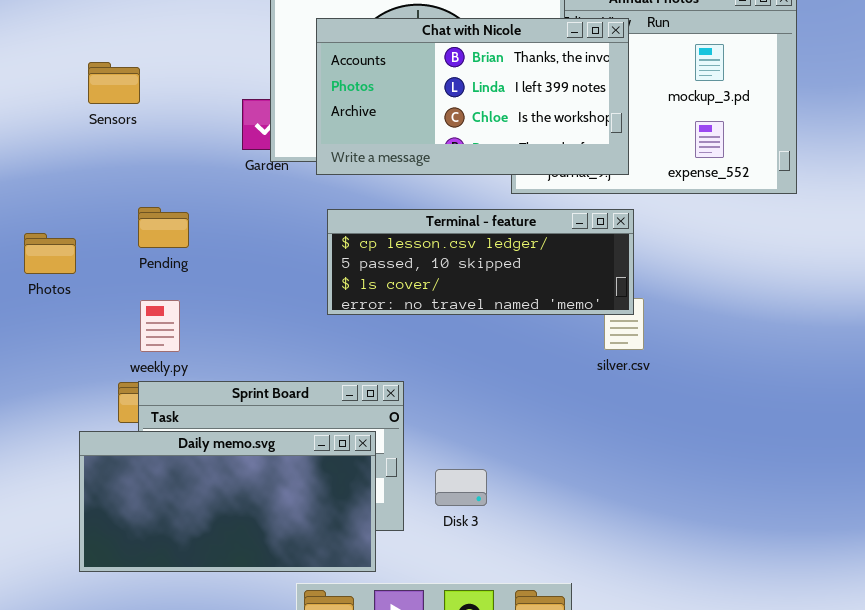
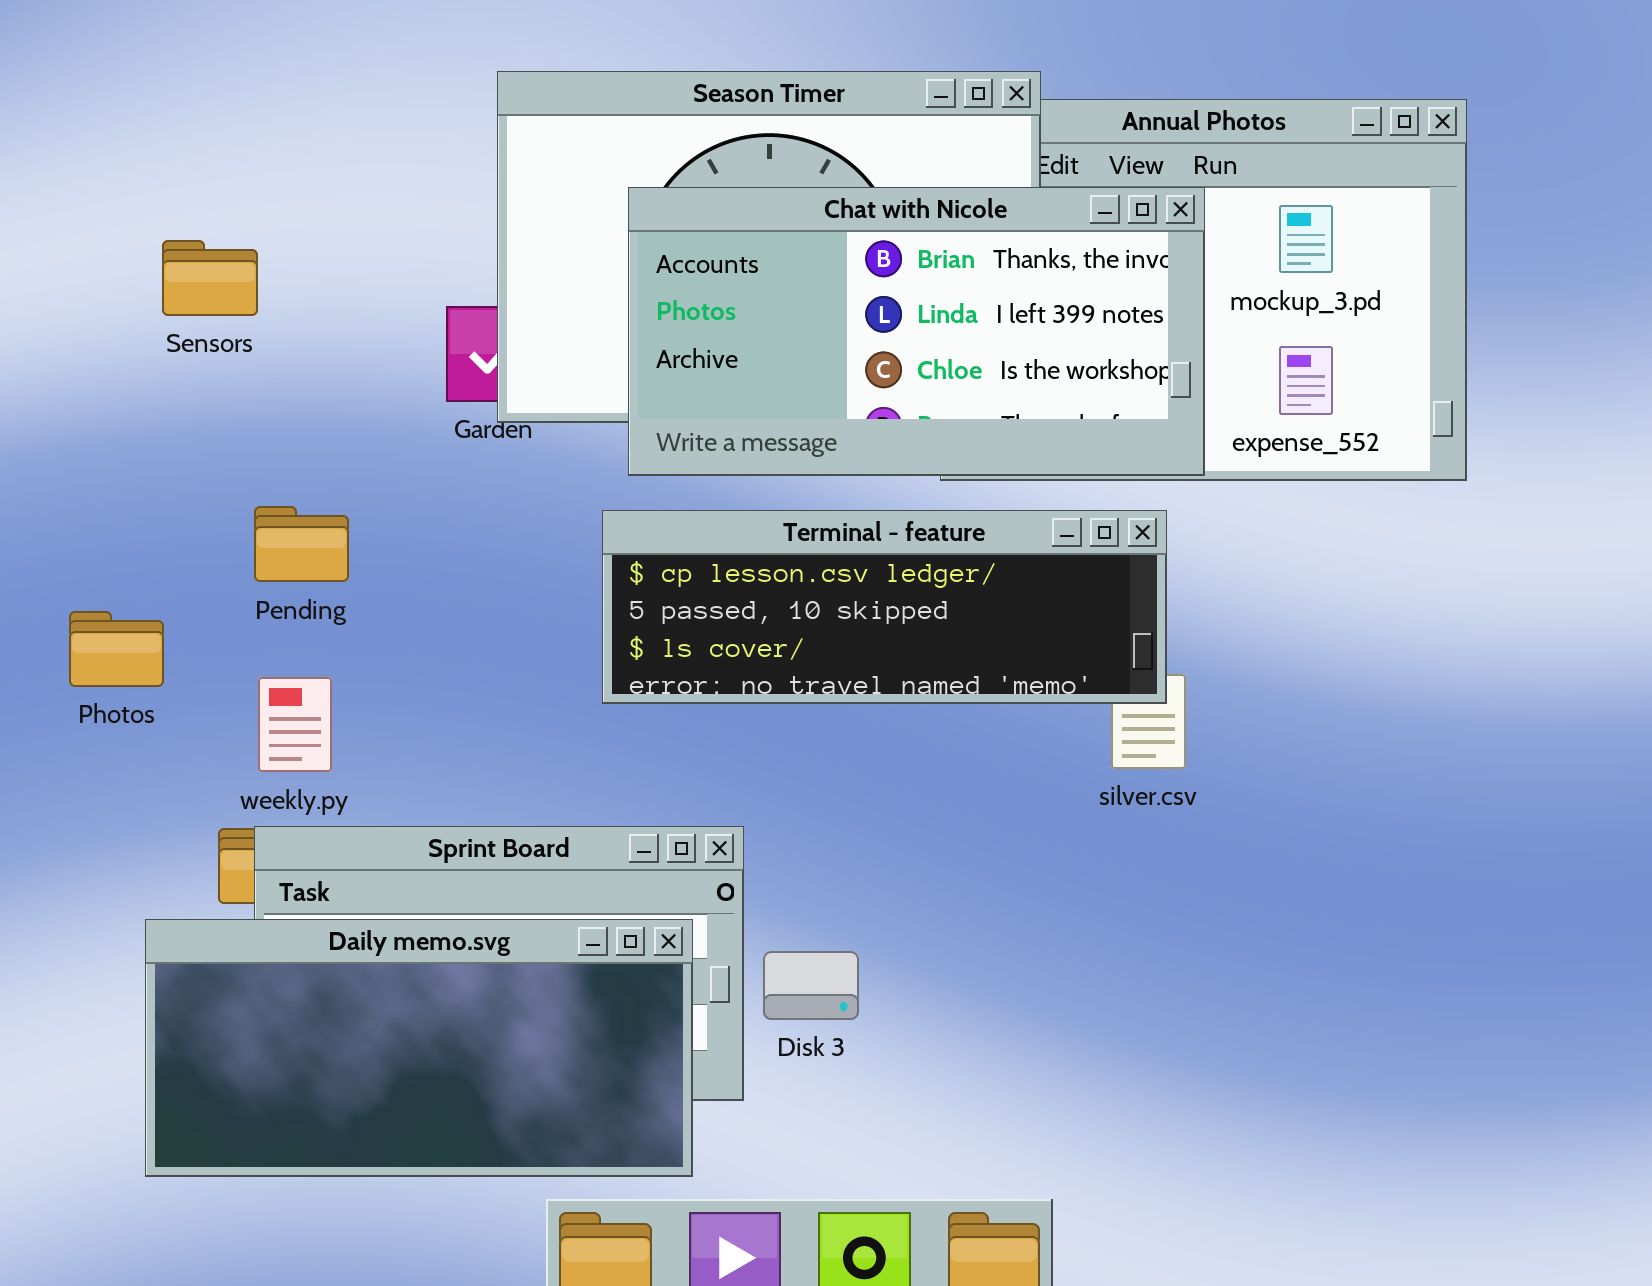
Chat with Nicole: [316,18,629,175] -> [628,187,1205,476], moved
Photos: [24,233,76,274] -> [69,611,164,687], moved
Disk 3: [435,469,487,506] -> [763,951,859,1020], moved

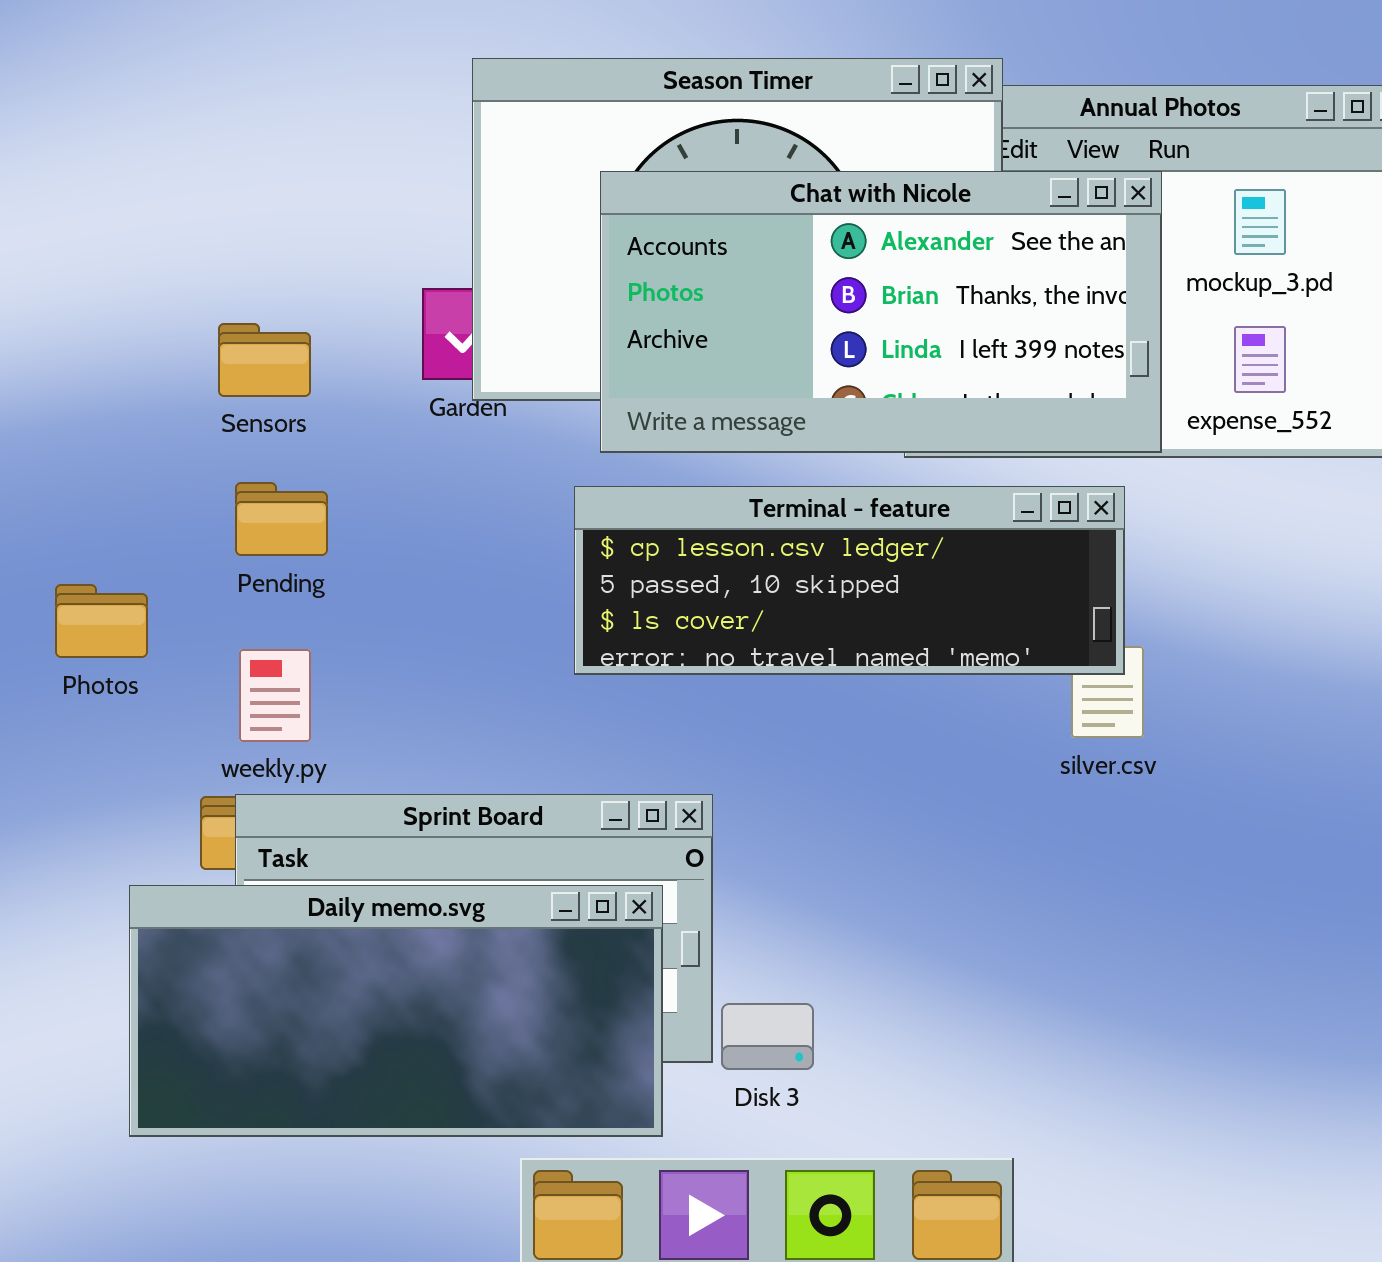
Chat with Nicole: [628,187,1205,476] -> [600,171,1162,453], scrolled up 1 row
Sensors: [162,240,258,316] -> [218,323,311,397], moved
Disk 3: [763,951,859,1020] -> [721,1003,814,1070], moved

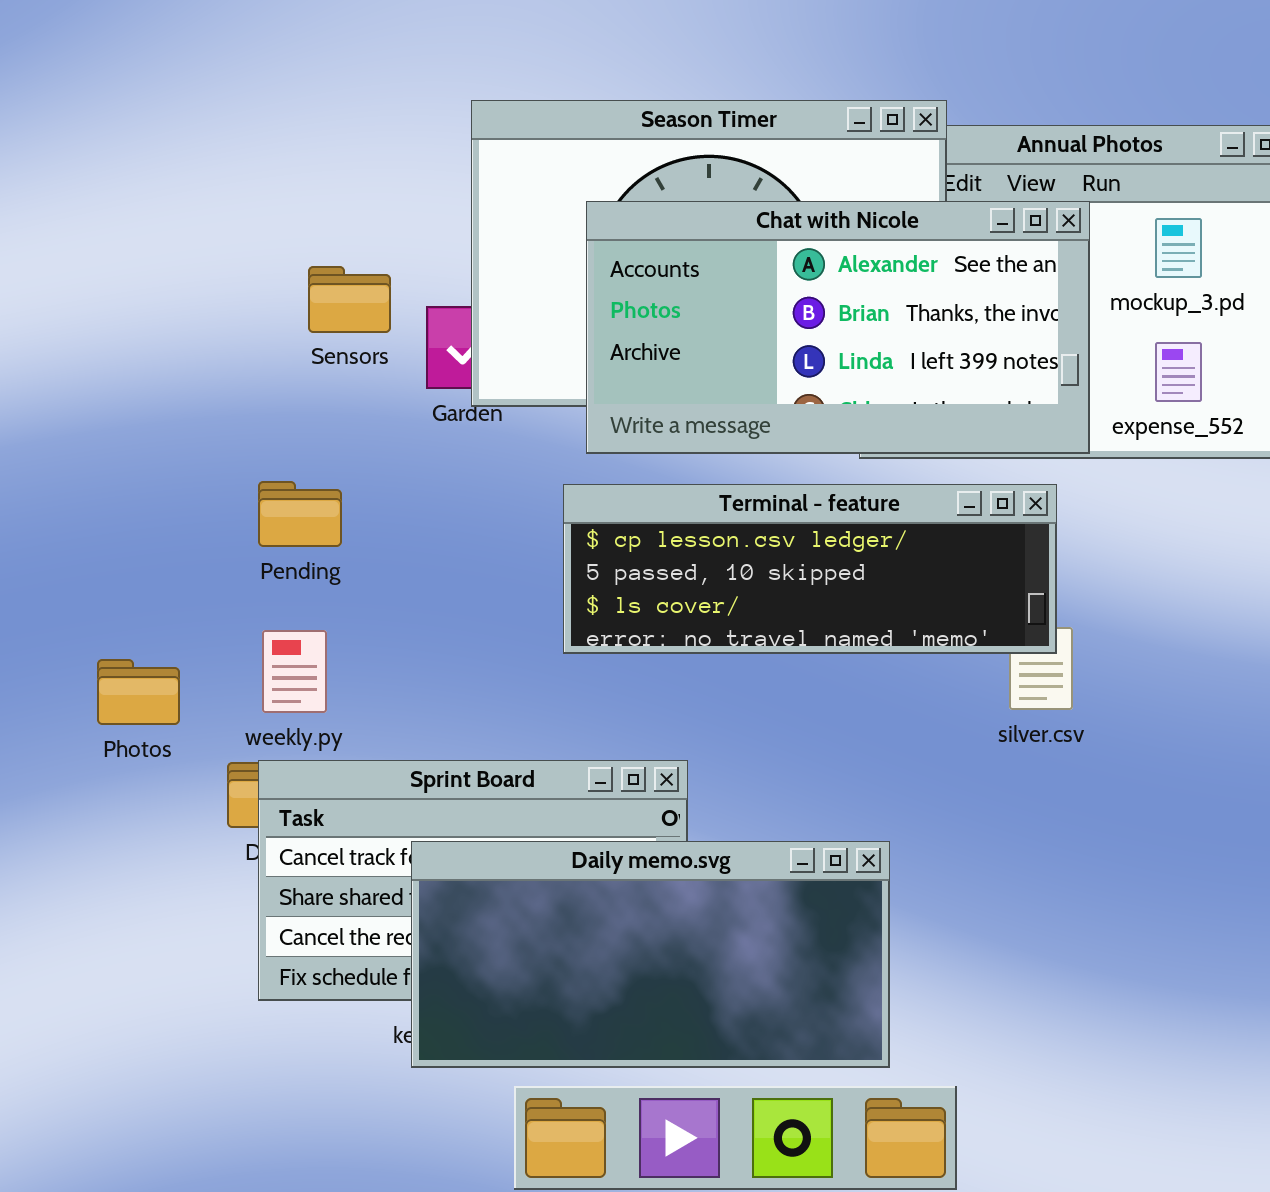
Sensors: [218,323,311,397] -> [308,266,391,333], moved
Photos: [55,584,148,658] -> [97,659,180,725], moved
Daily memo.svg: [129,885,663,1137] -> [411,841,890,1068], moved

